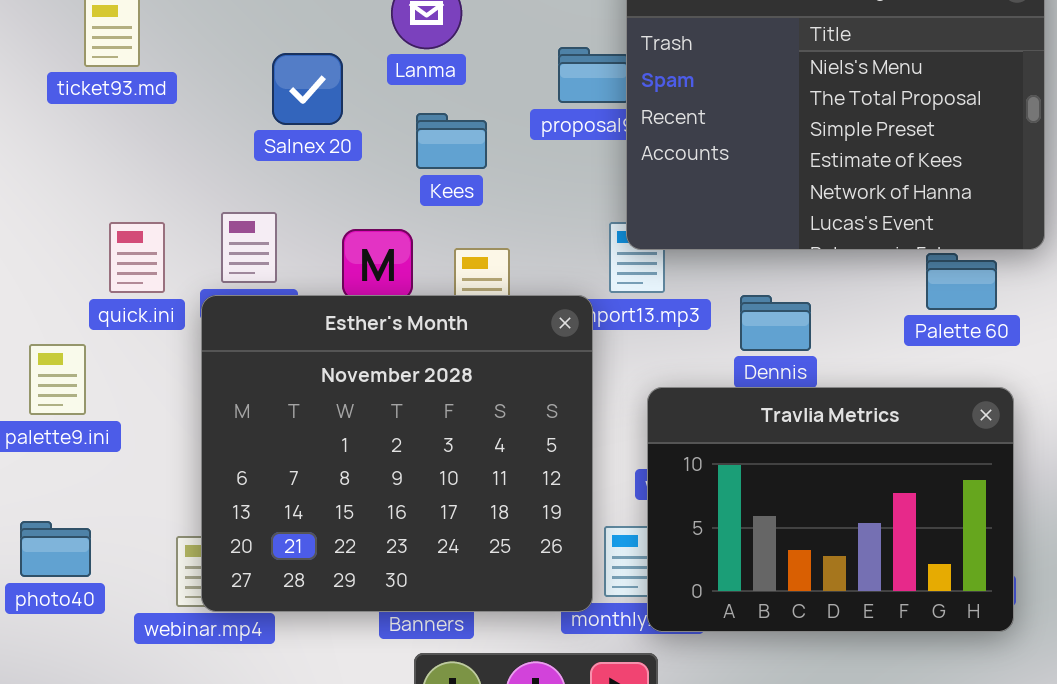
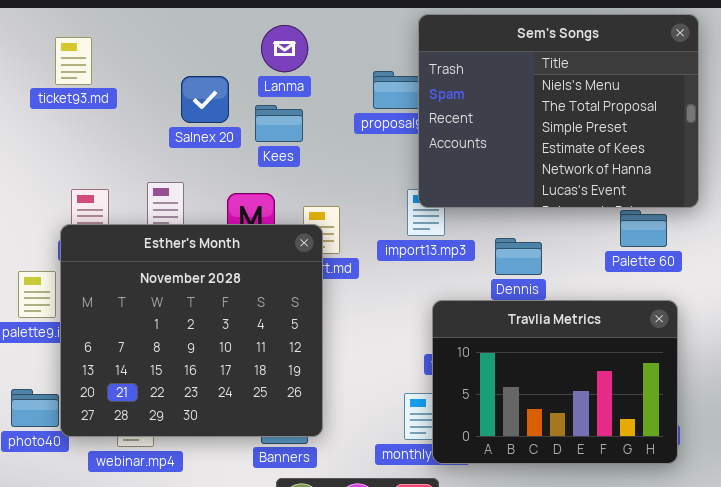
Kees: [416,113,487,169] -> [255,105,303,142], moved
Esther's Month: [201,295,593,612] -> [60,224,323,437], moved

